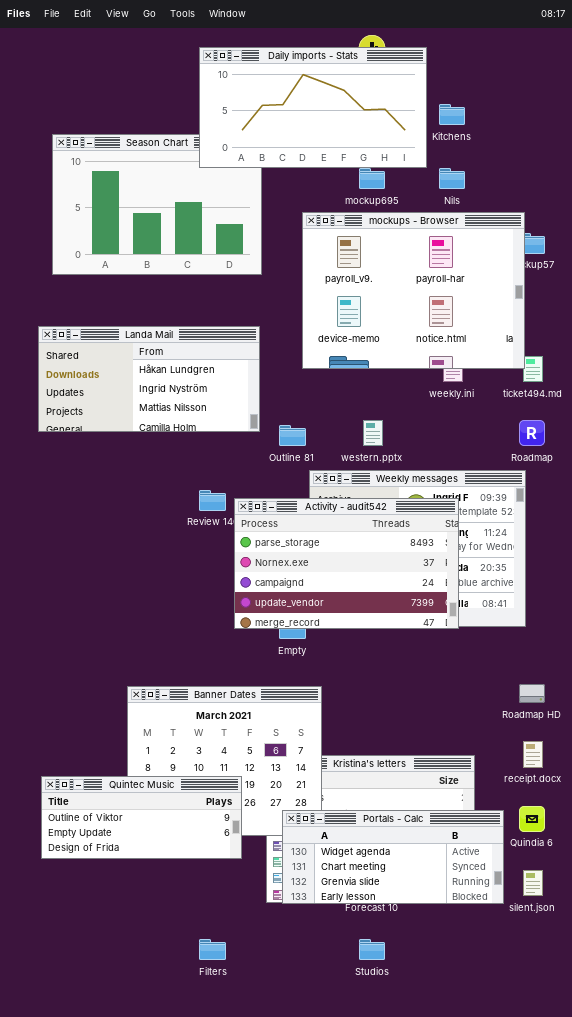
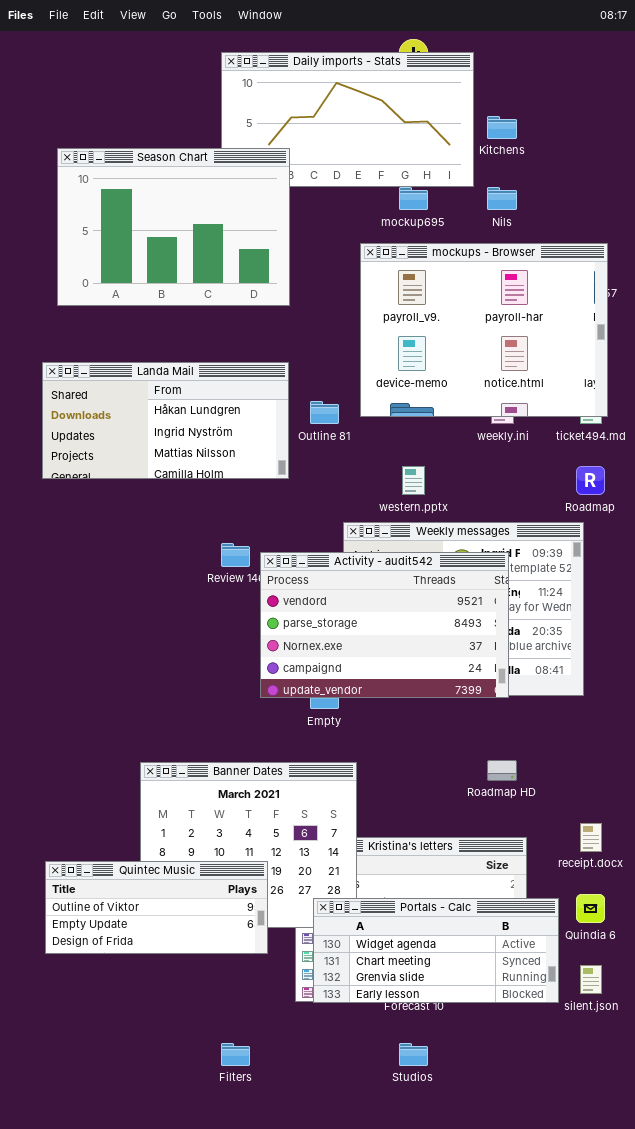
Season Chart: [52,134,262,275] -> [57,148,290,306], raised
mockups - Browser: [302,212,525,369] -> [360,243,608,417], moved
Outline 81: [279,425,306,446] -> [310,401,339,424], moved
Activity - audit542: [234,498,459,629] -> [260,552,509,698], scrolled up 1 row
Roadmap HD: [519,684,545,703] -> [487,760,517,781], moved

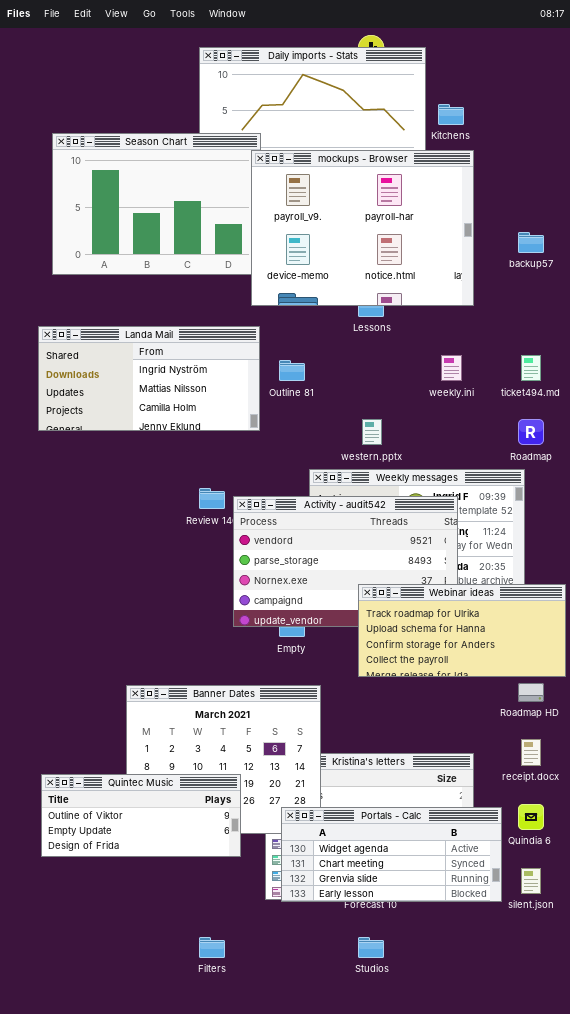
mockups - Browser: [360,243,608,417] -> [251,150,474,306], moved
Landa Mail: [42,362,289,479] -> [38,326,260,431], scrolled down 1 row
Webinar ideas: none -> [358,584,566,677], opened
Roadmap HD: [487,760,517,781] -> [518,683,544,702], moved

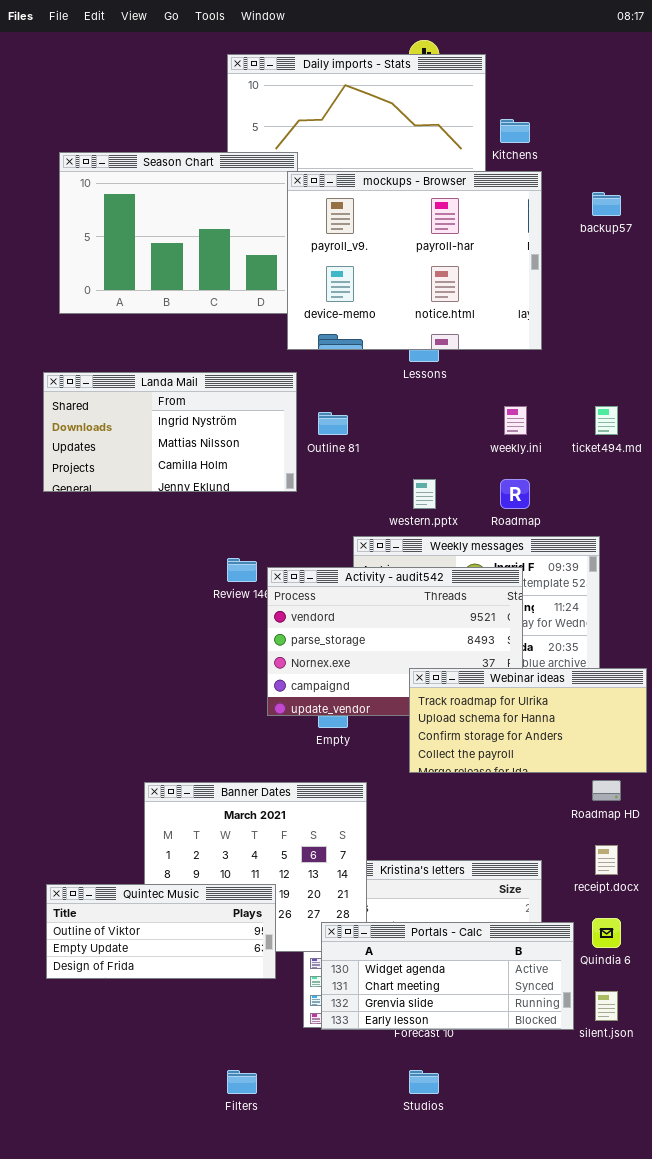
backup57: [518,232,544,253] -> [592,192,621,216], moved
Roadmap: [518,419,544,445] -> [500,479,530,509], moved

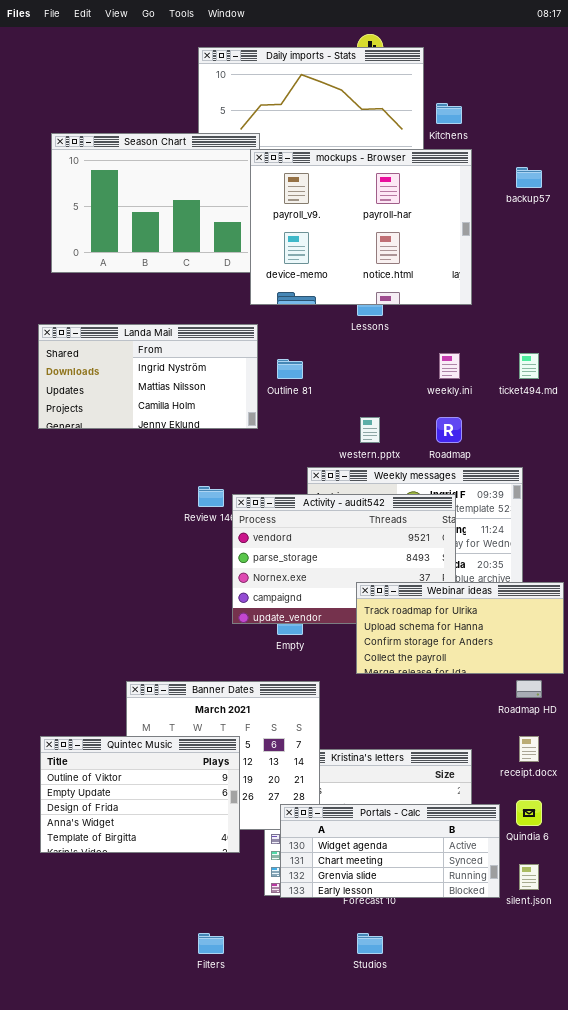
Quintec Music: [46,884,276,979] -> [40,736,240,853], resized

